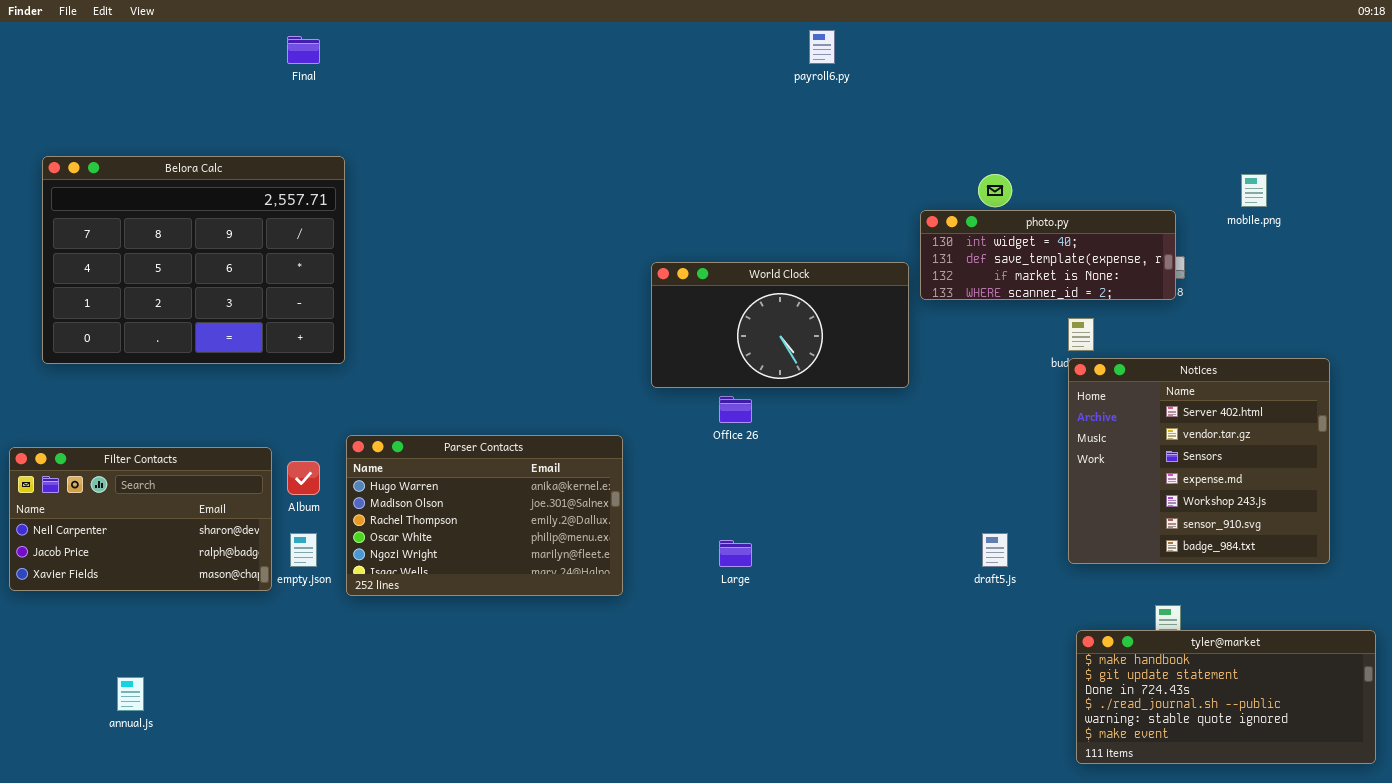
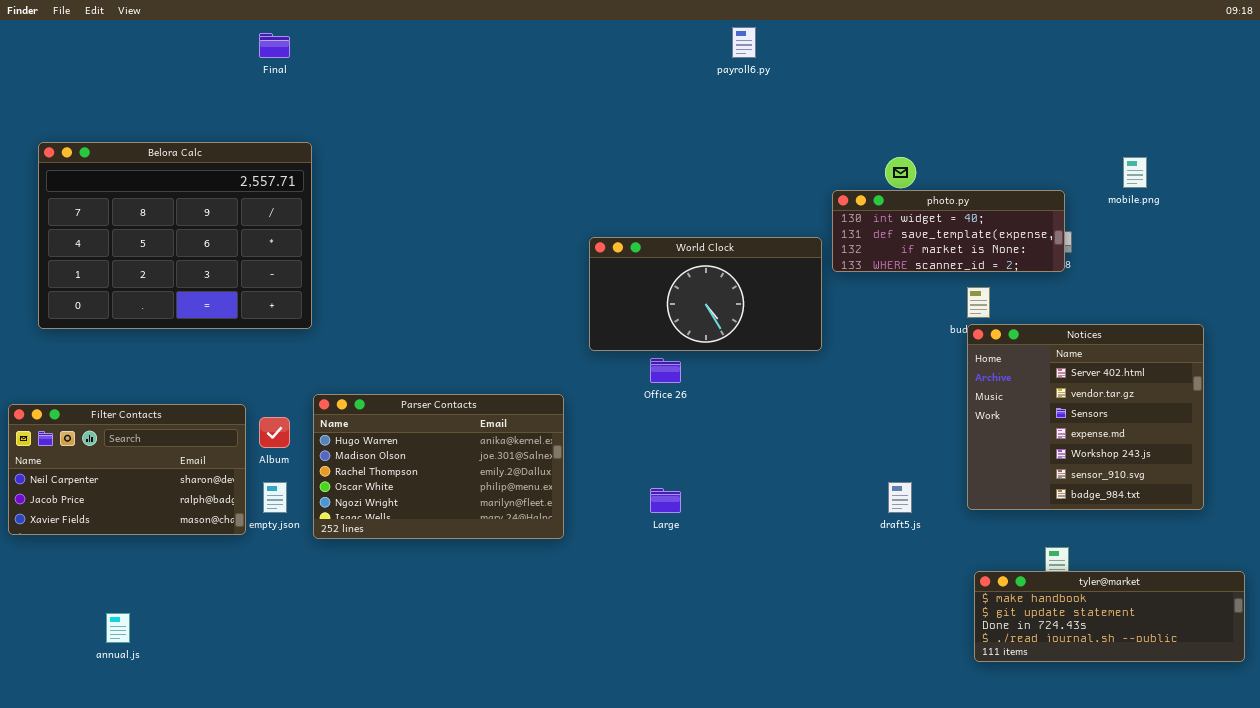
tyler@market: [1076,630,1376,764] -> [974,571,1245,662], resized

